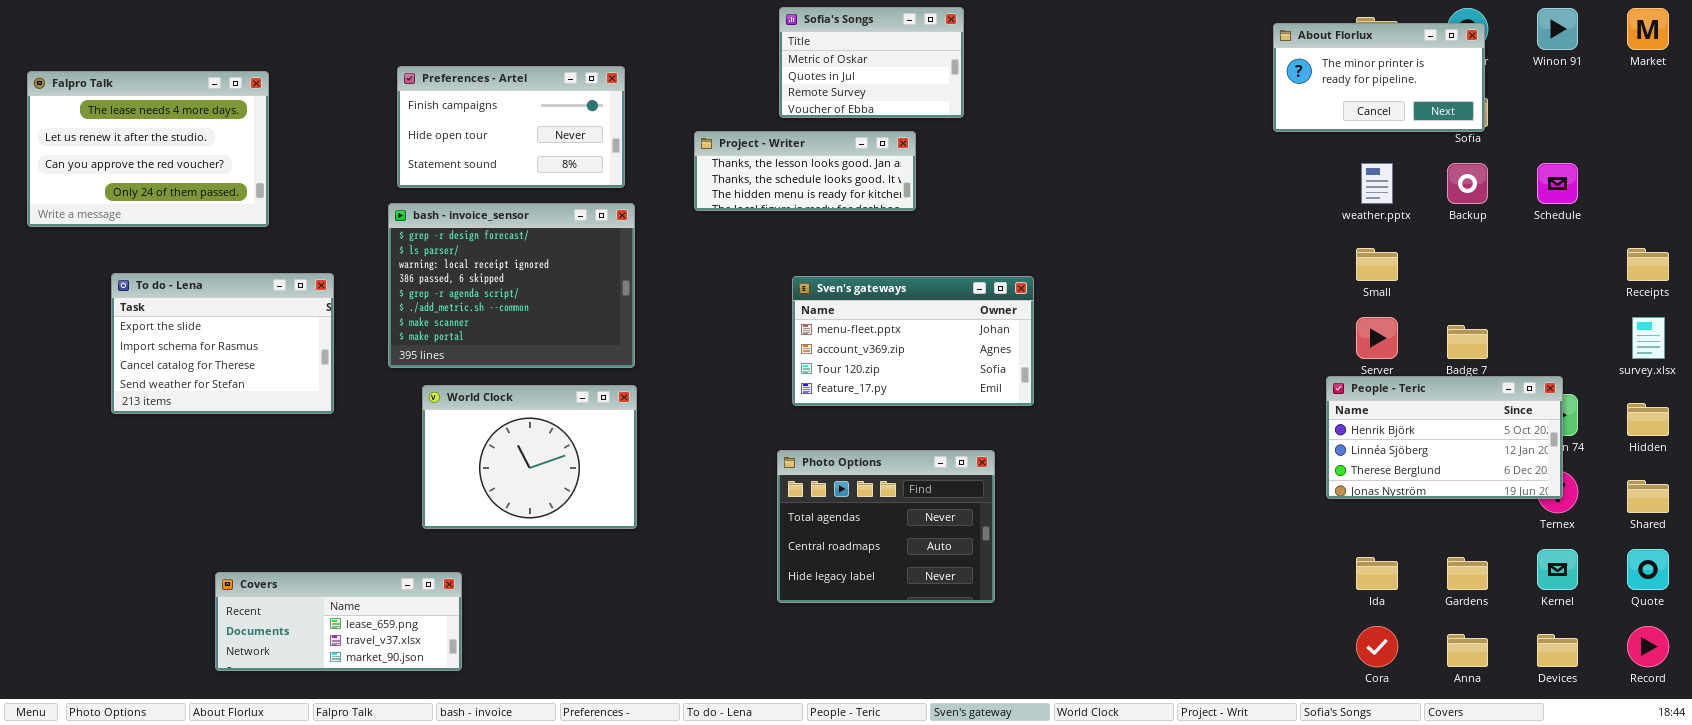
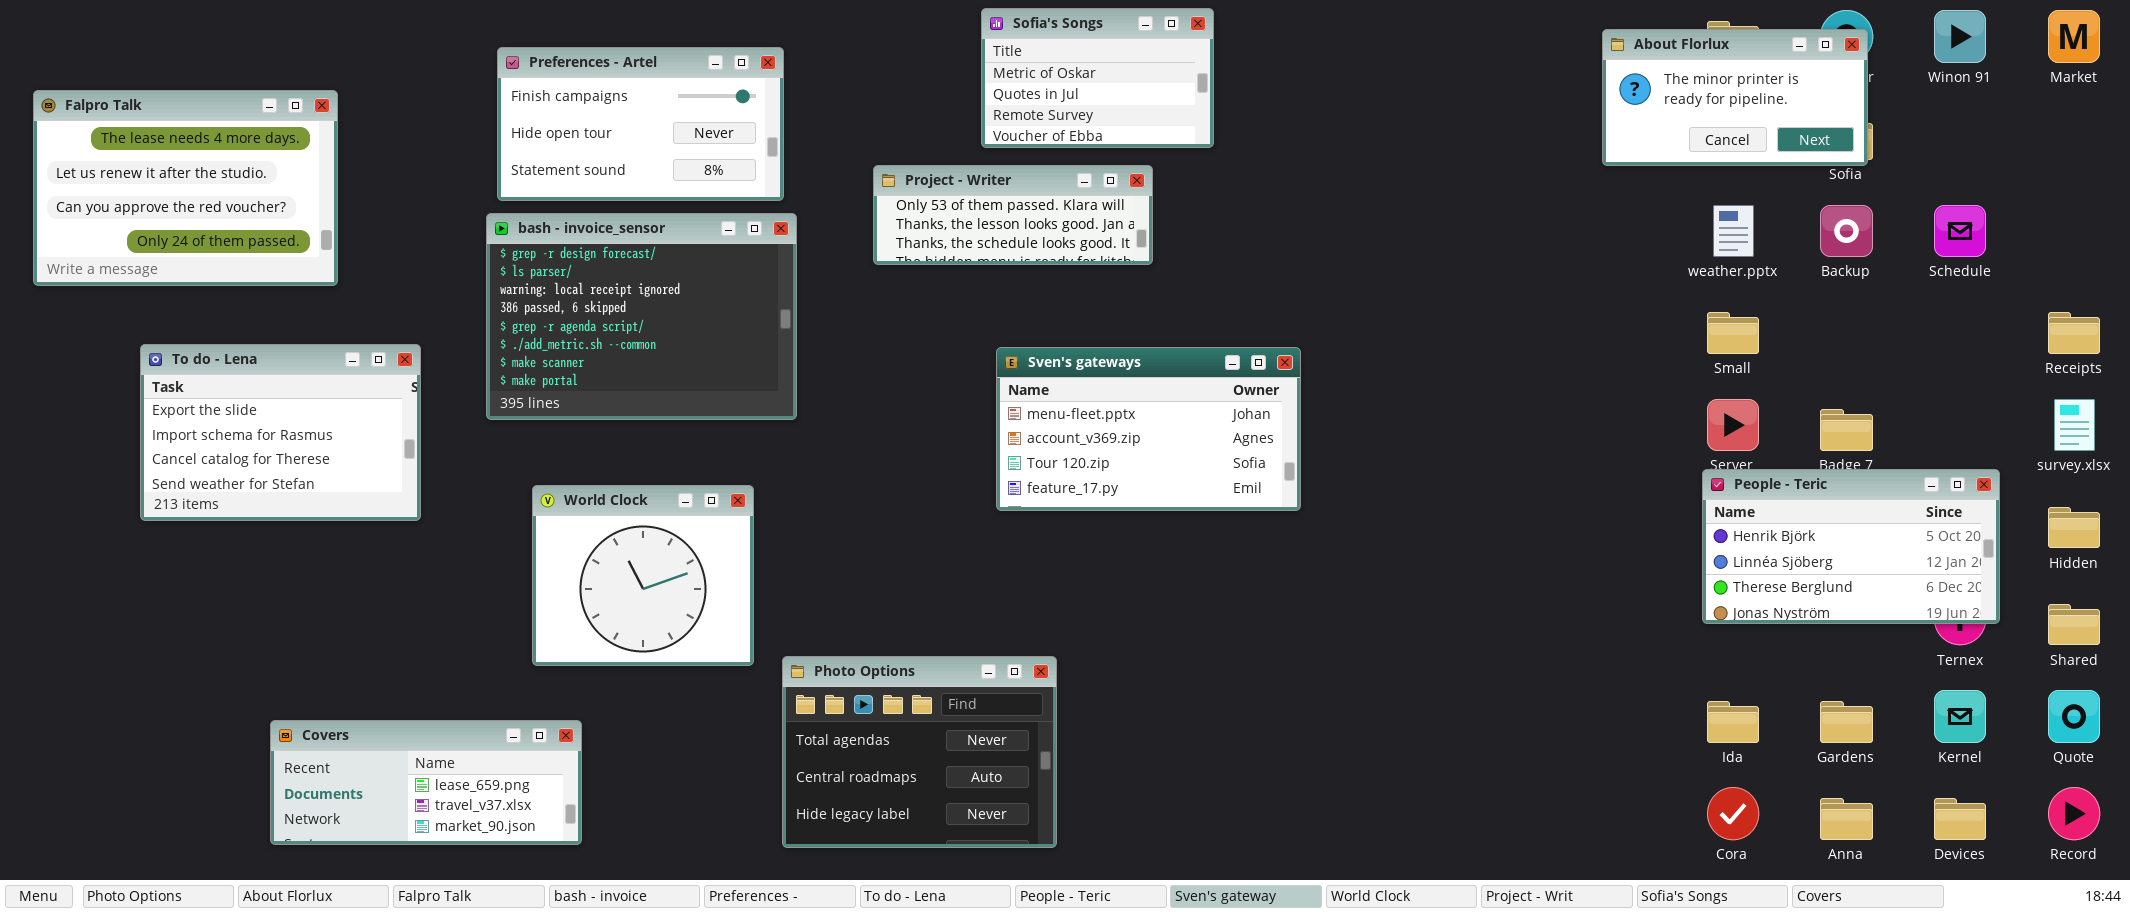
Preferences - Artel: [397,66,625,188] -> [497,47,784,201], moved
Project - Writer: [694,131,916,211] -> [873,165,1153,265], scrolled up 1 row
bash - invoice_sensor: [388,203,635,368] -> [486,213,797,420], moved
People - Teric: [1326,376,1563,499] -> [1702,469,2000,624], moved
World Clock: [422,385,637,529] -> [532,485,754,666], resized
Photo Options: [777,450,995,603] -> [782,656,1057,848], moved

